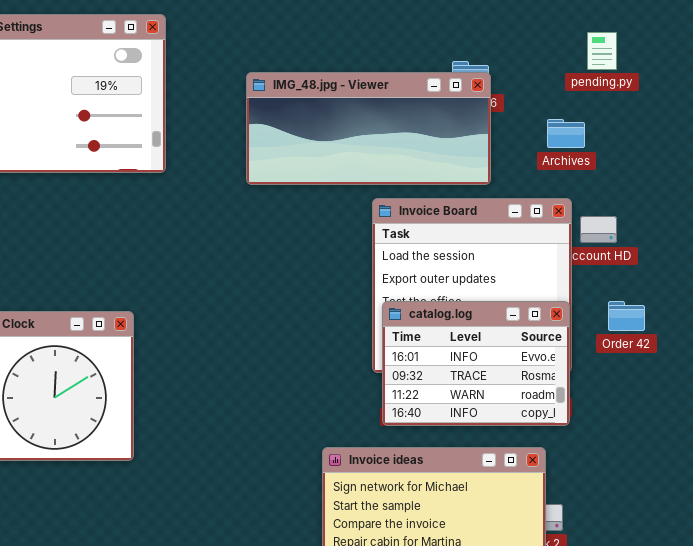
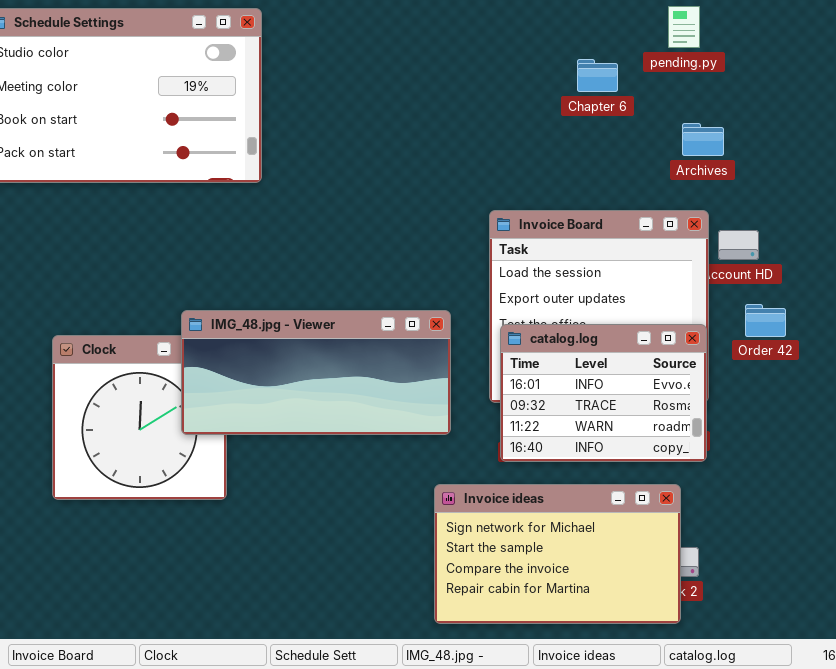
pending.py: [587,32,617,70] -> [668,6,700,48], moved
IMG_48.jpg - Viewer: [246,72,491,185] -> [181,310,451,435], moved
Order 42: [608,301,645,331] -> [745,304,786,337], moved

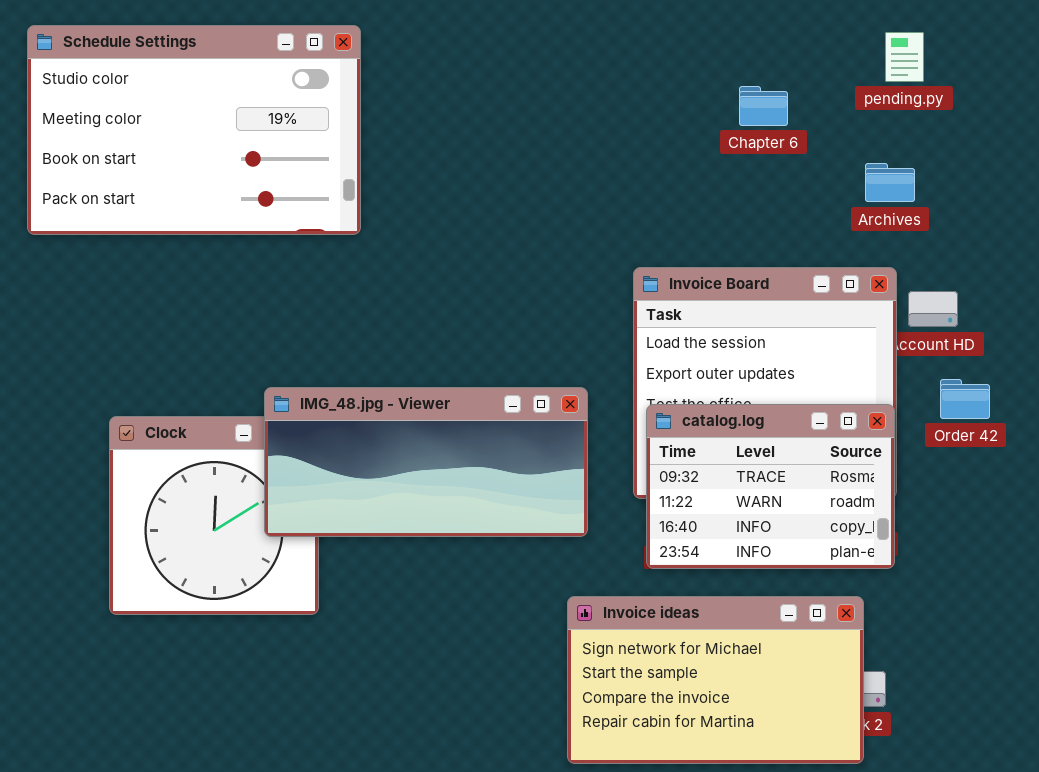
pending.py: [668,6,700,48] -> [885,32,924,82], moved
catalog.log: [500,324,707,462] -> [646,404,895,569], scrolled down 1 row

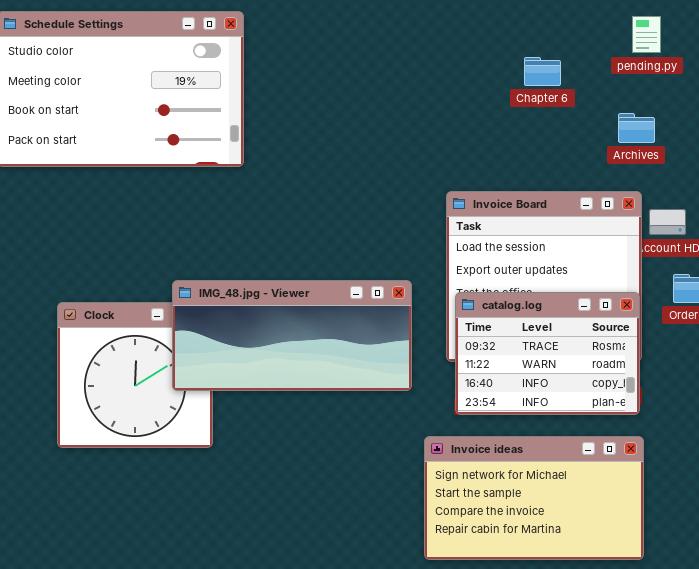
Invoice ideas: [567,596,864,764] -> [424,436,644,560], moved

